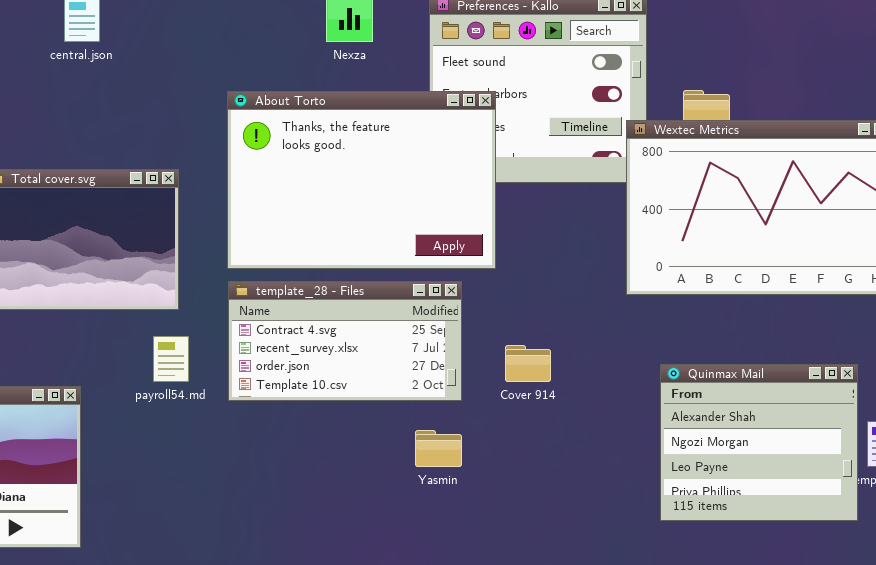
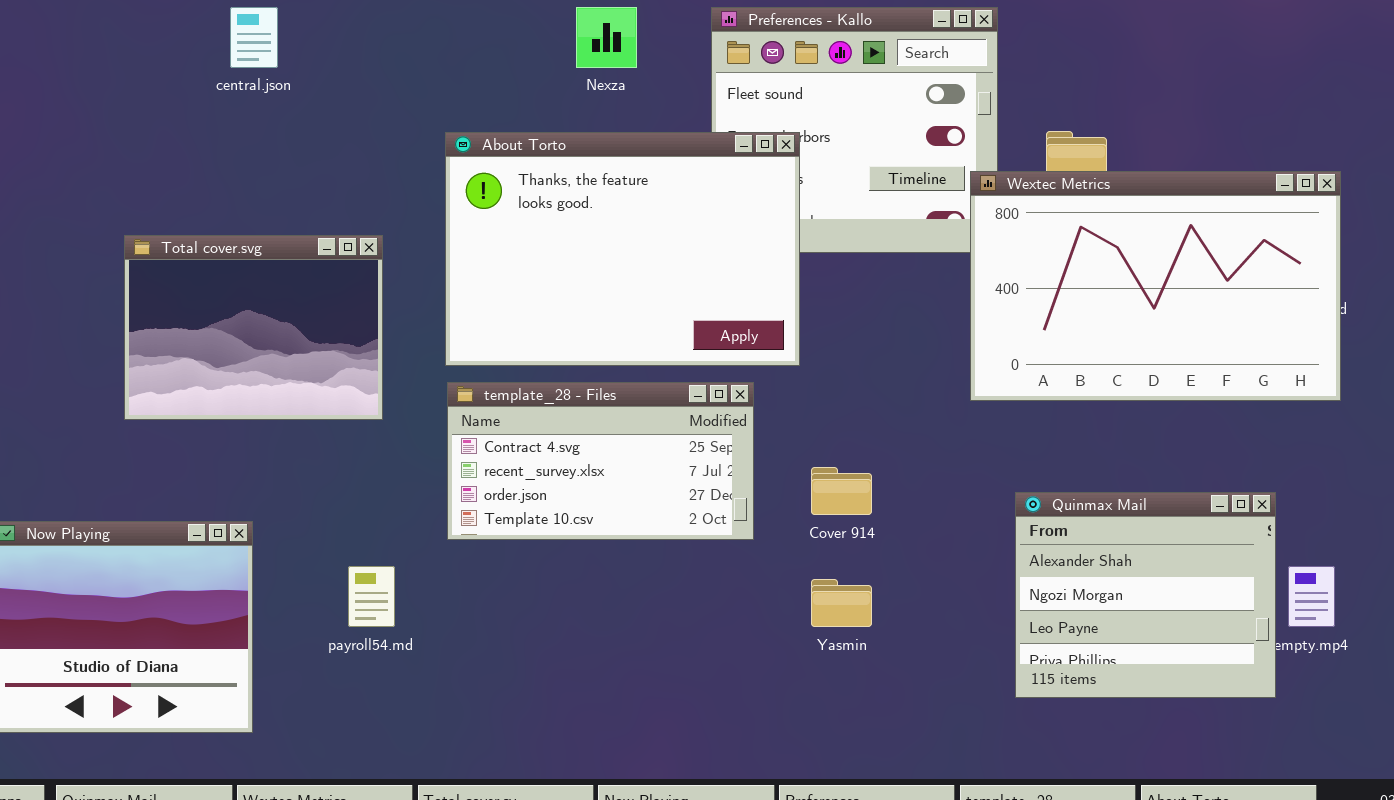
payroll54.md: [153,336,189,382] -> [348,566,395,627], moved
Yasmin: [415,430,462,467] -> [811,579,872,627], moved

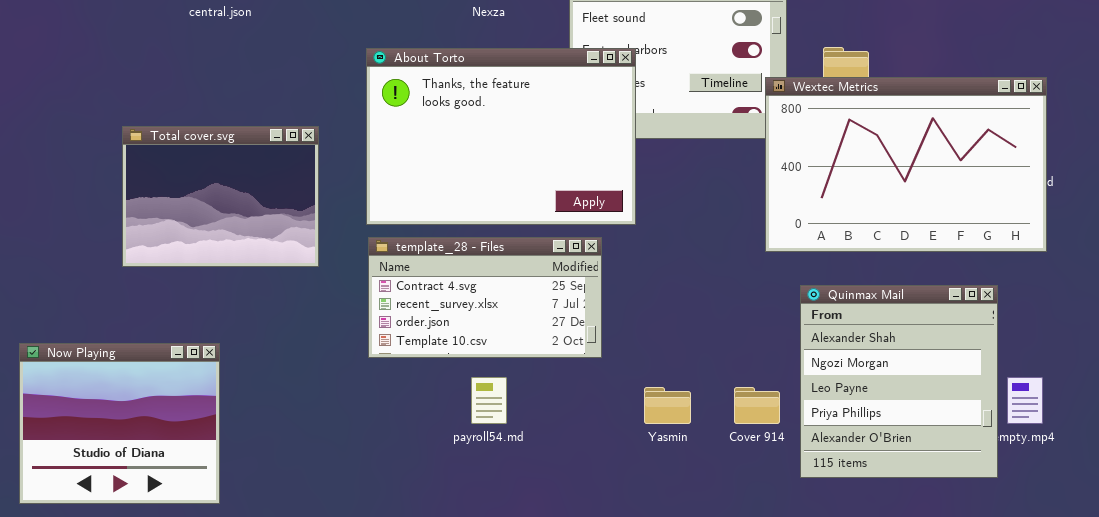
Cover 914: [811,467,872,515] -> [734,387,780,424], moved
Quinmax Mail: [1015,492,1276,698] -> [800,285,998,478], resized
payroll54.md: [348,566,395,627] -> [471,377,507,424], moved

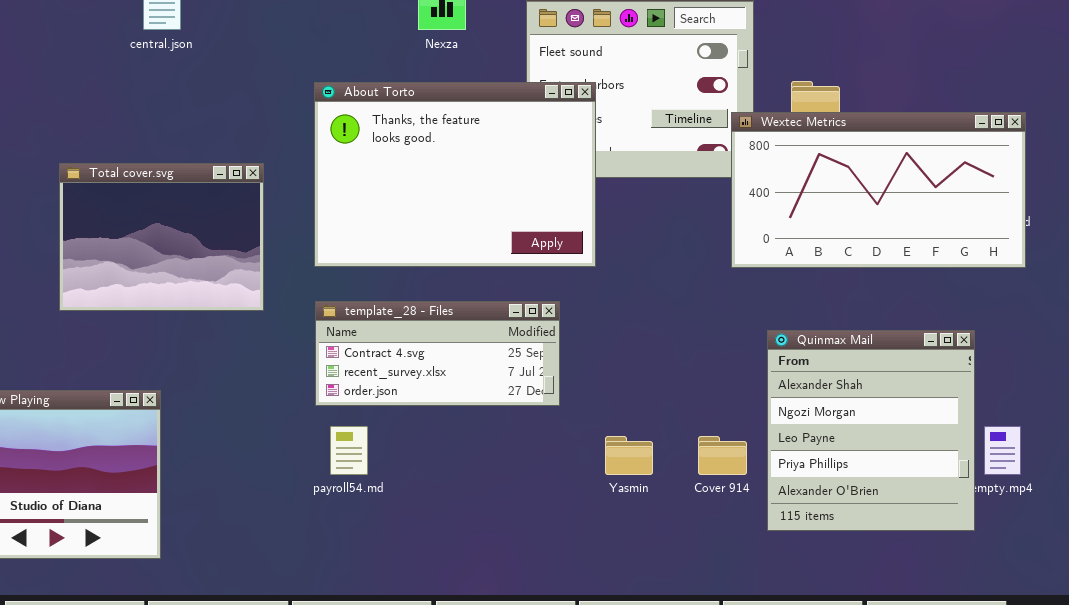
Wextec Metrics: [765,77,1047,252] -> [731,112,1026,268], resized
template_28 - Files: [368,237,602,358] -> [315,301,560,406], resized
payroll54.md: [471,377,507,424] -> [330,426,368,475], moved

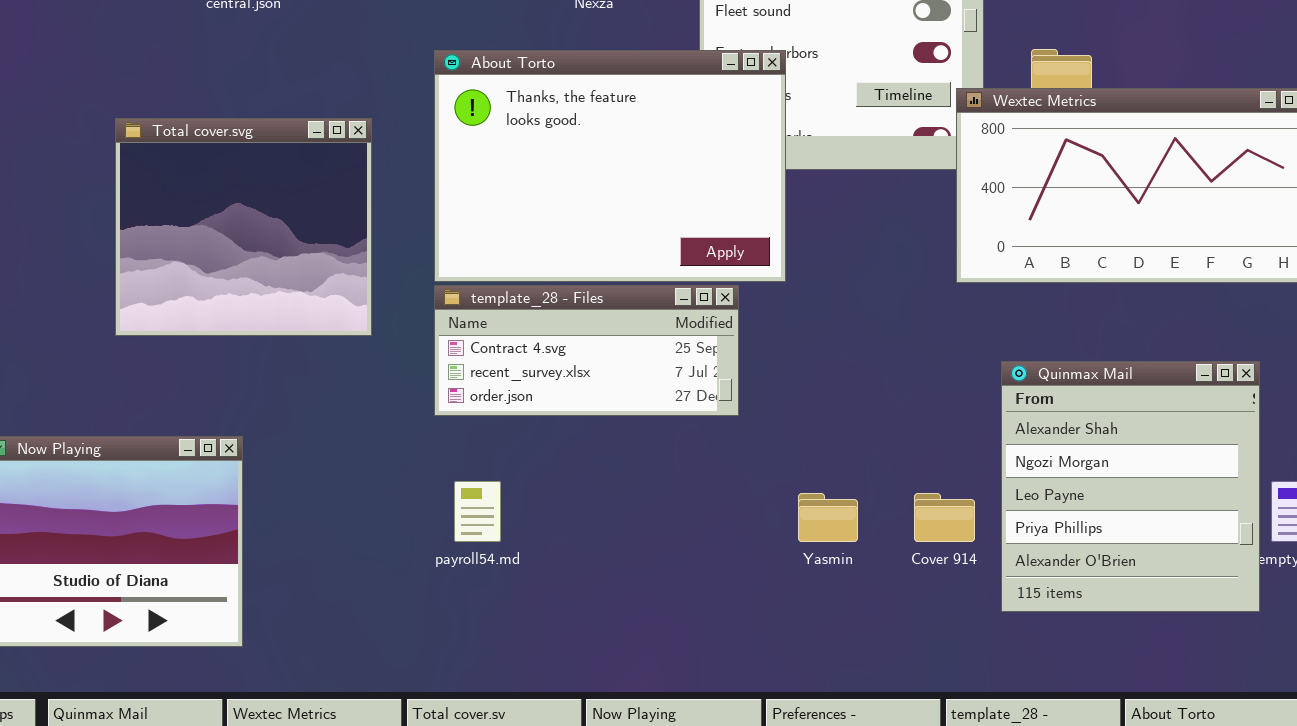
Total cover.svg: [59,163,264,311] -> [115,118,372,336], resized
template_28 - Files: [315,301,560,406] -> [434,285,739,416], moved

